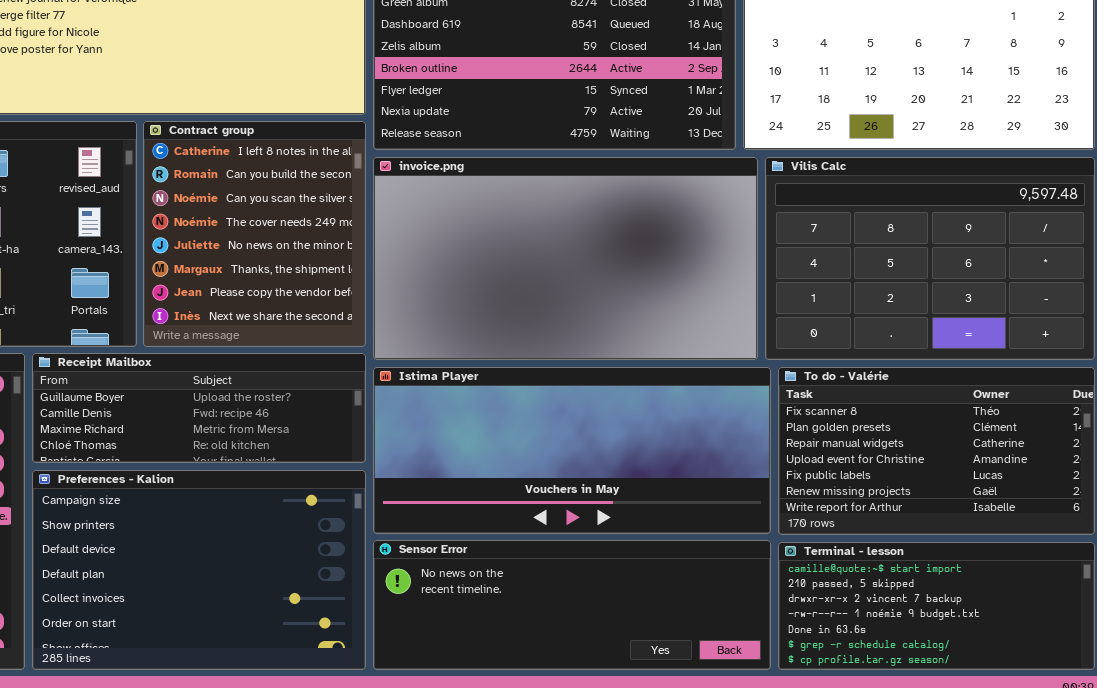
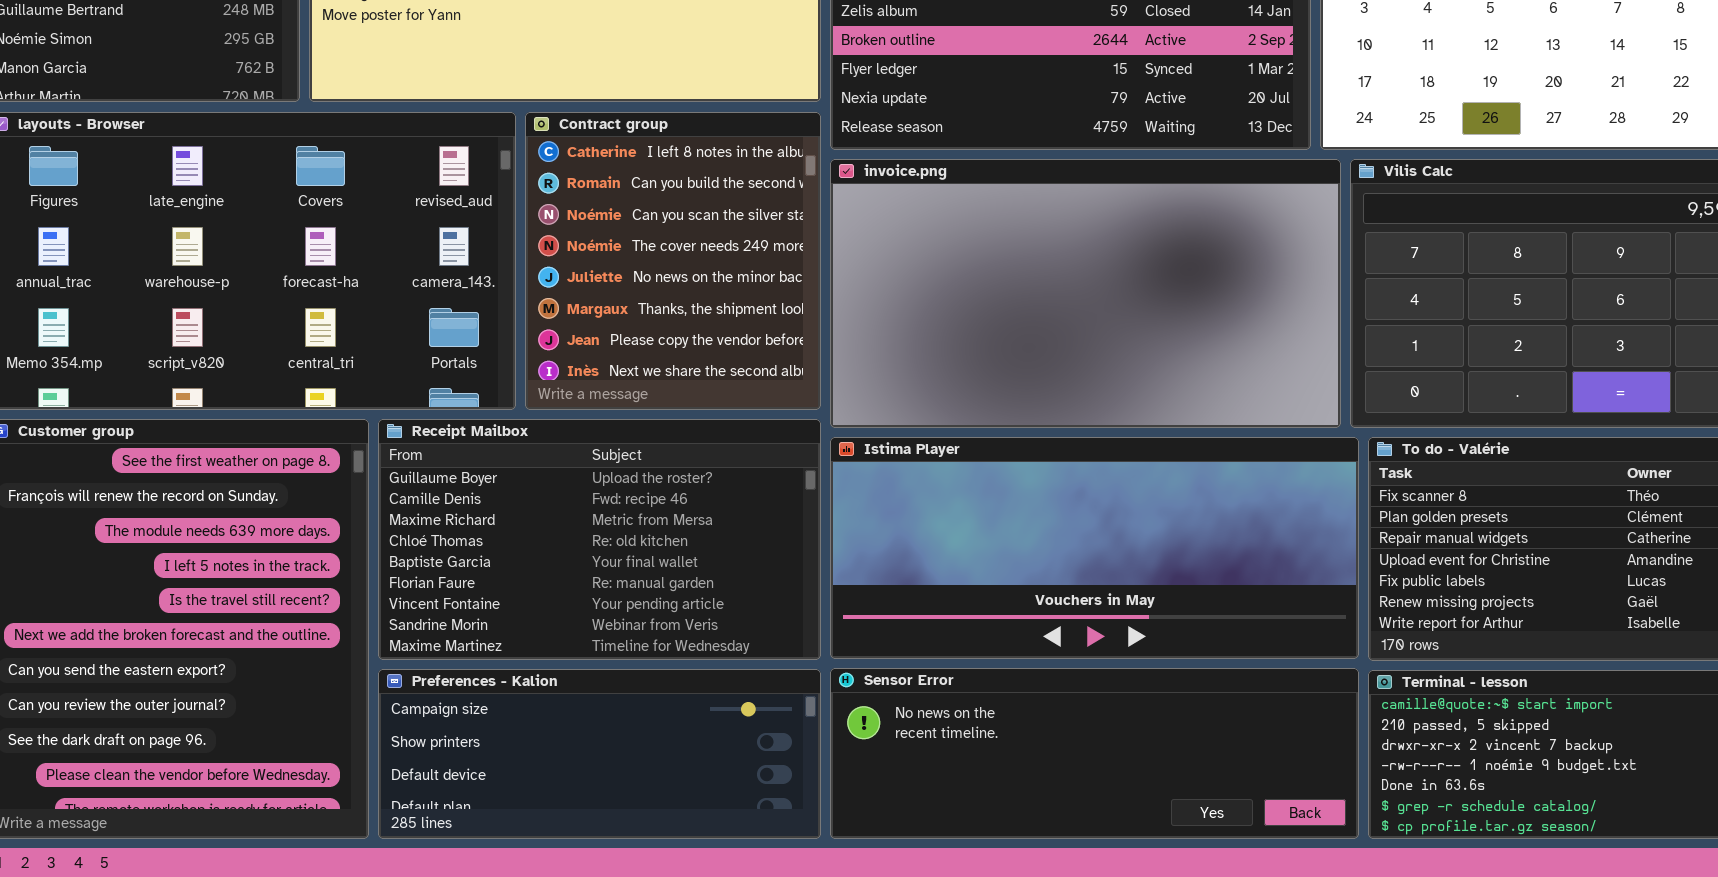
Receipt Mailbox: [32,353,366,463] -> [378,419,821,660], resized
Preferences - Kalion: [32,470,366,670] -> [378,669,821,839], resized

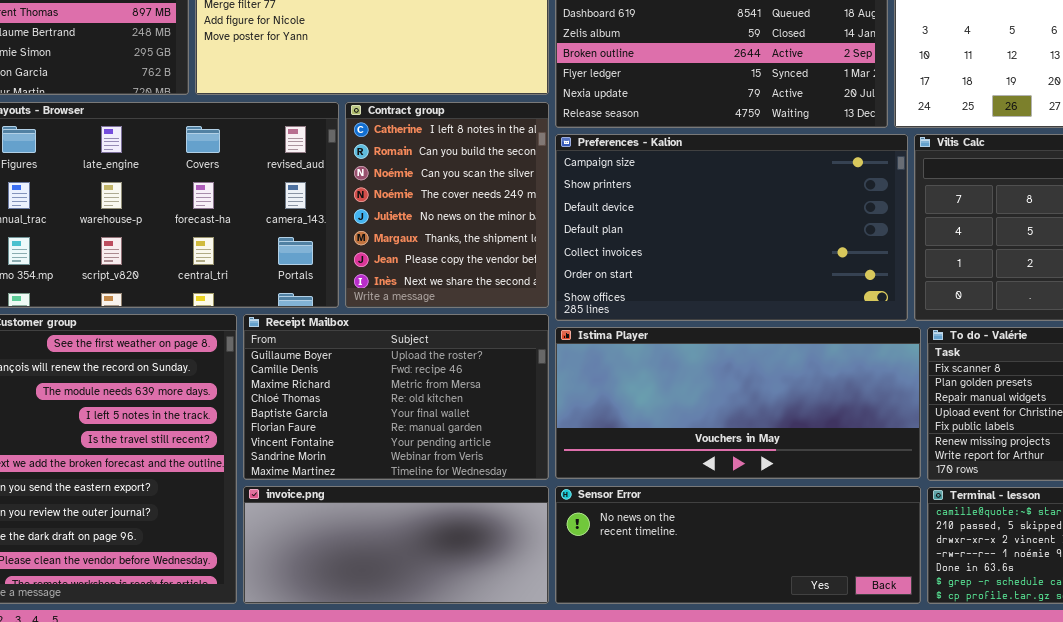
invoice.png: [830,159,1341,428] -> [243,486,549,604], moved, resized
Preferences - Kalion: [378,669,821,839] -> [555,134,908,321], moved, resized

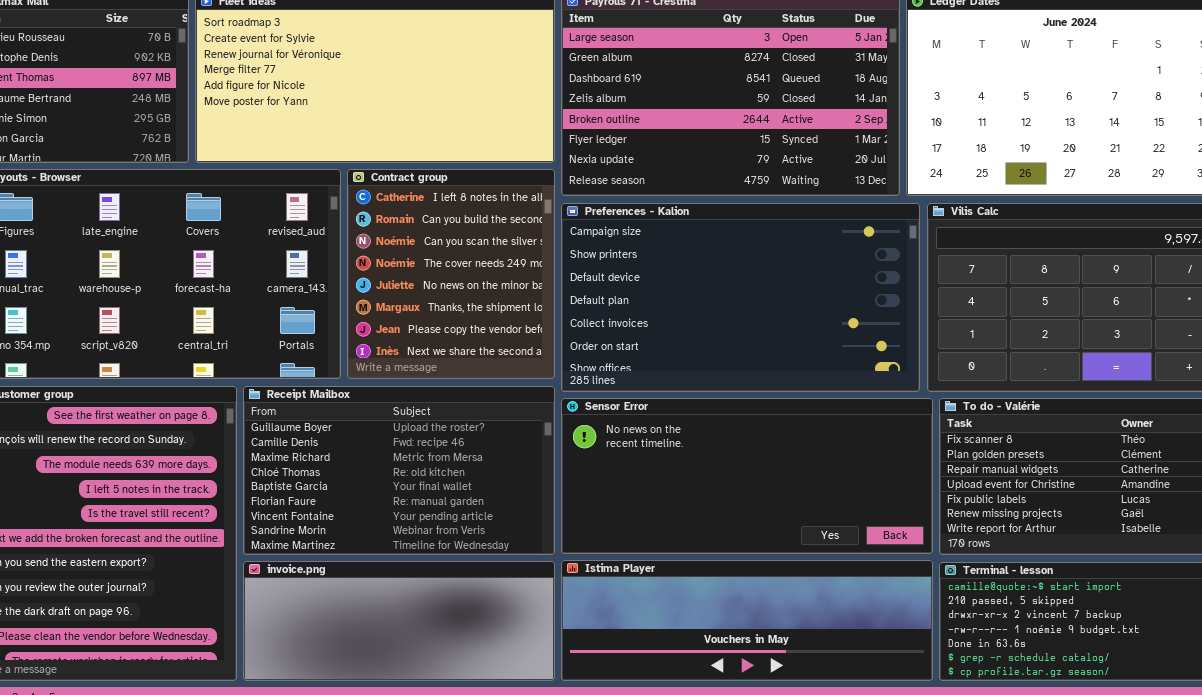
Istima Player: [555,327,921,479] -> [561,560,933,681], moved, resized
Sensor Error: [555,486,921,604] -> [561,398,933,554], moved, resized

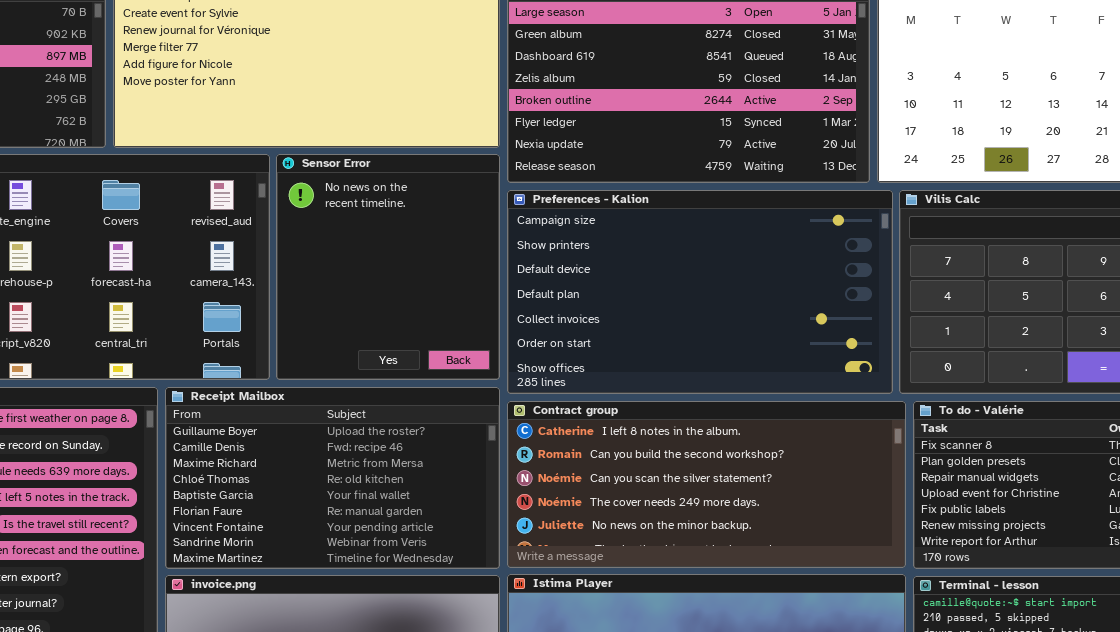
Contract group: [347,169,555,379] -> [507,401,906,568], moved, resized
Sensor Error: [561,398,933,554] -> [276,154,500,380], moved, resized

